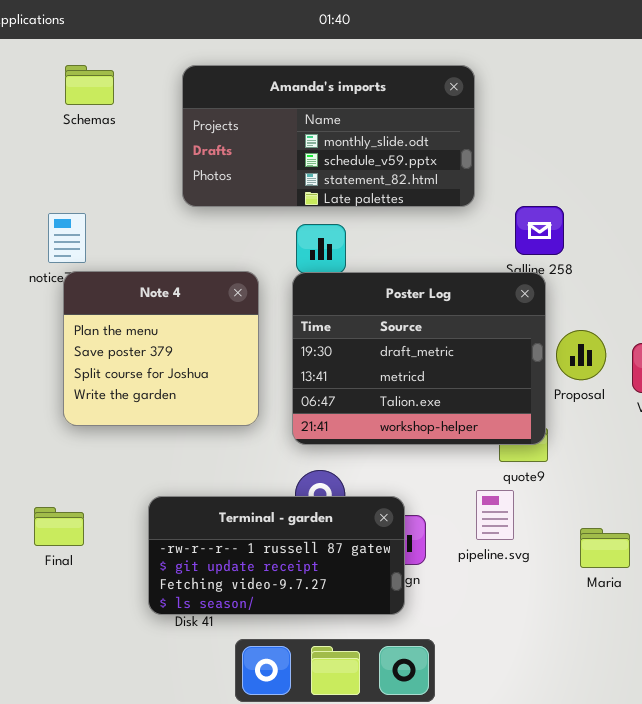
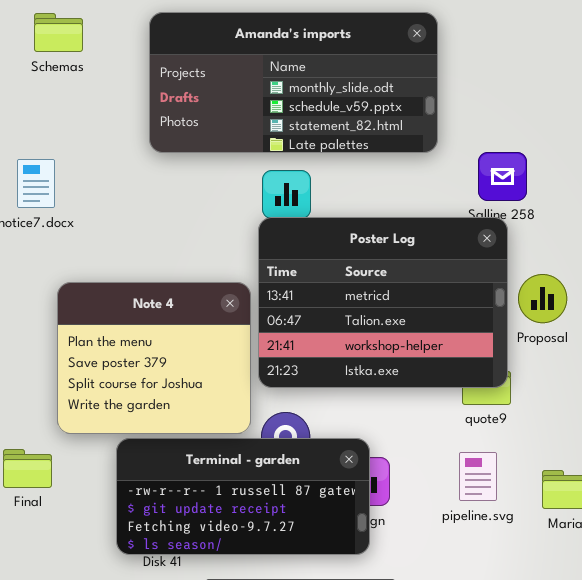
Note 4: [63,271,259,426] -> [57,282,251,434], moved
Poster Log: [292,272,546,445] -> [258,217,508,388], scrolled down 1 row
pipeline.svg: [476,490,514,540] -> [459,452,497,501], moved

